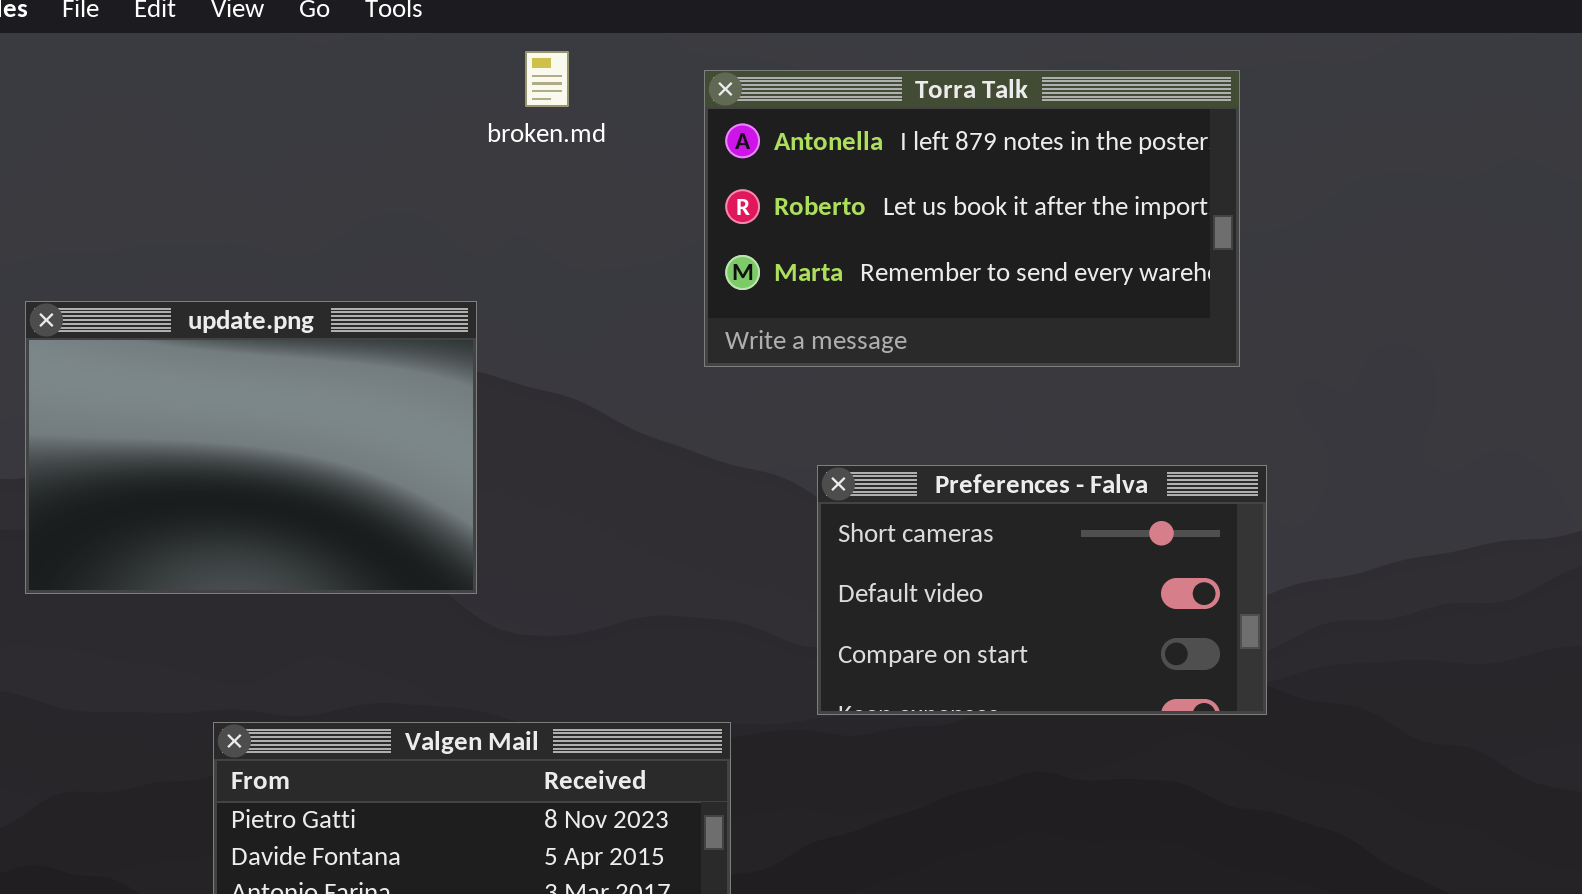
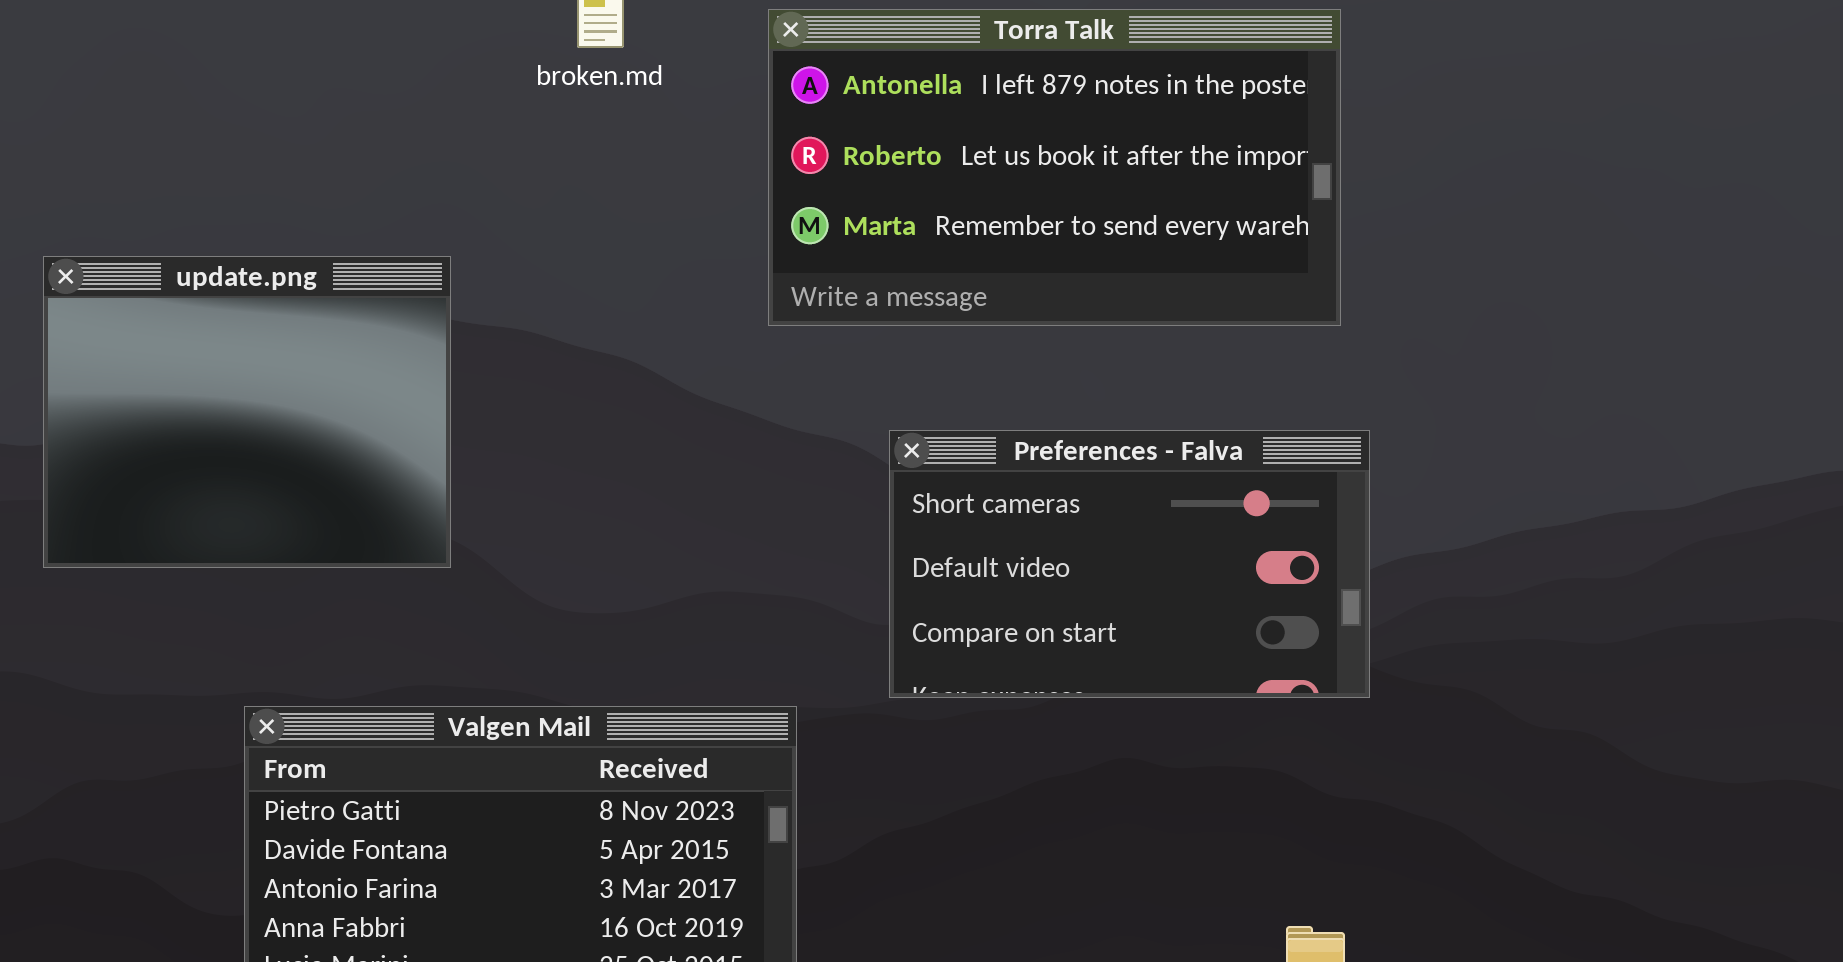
update.png: [25,301,477,594] -> [43,256,451,568], resized

